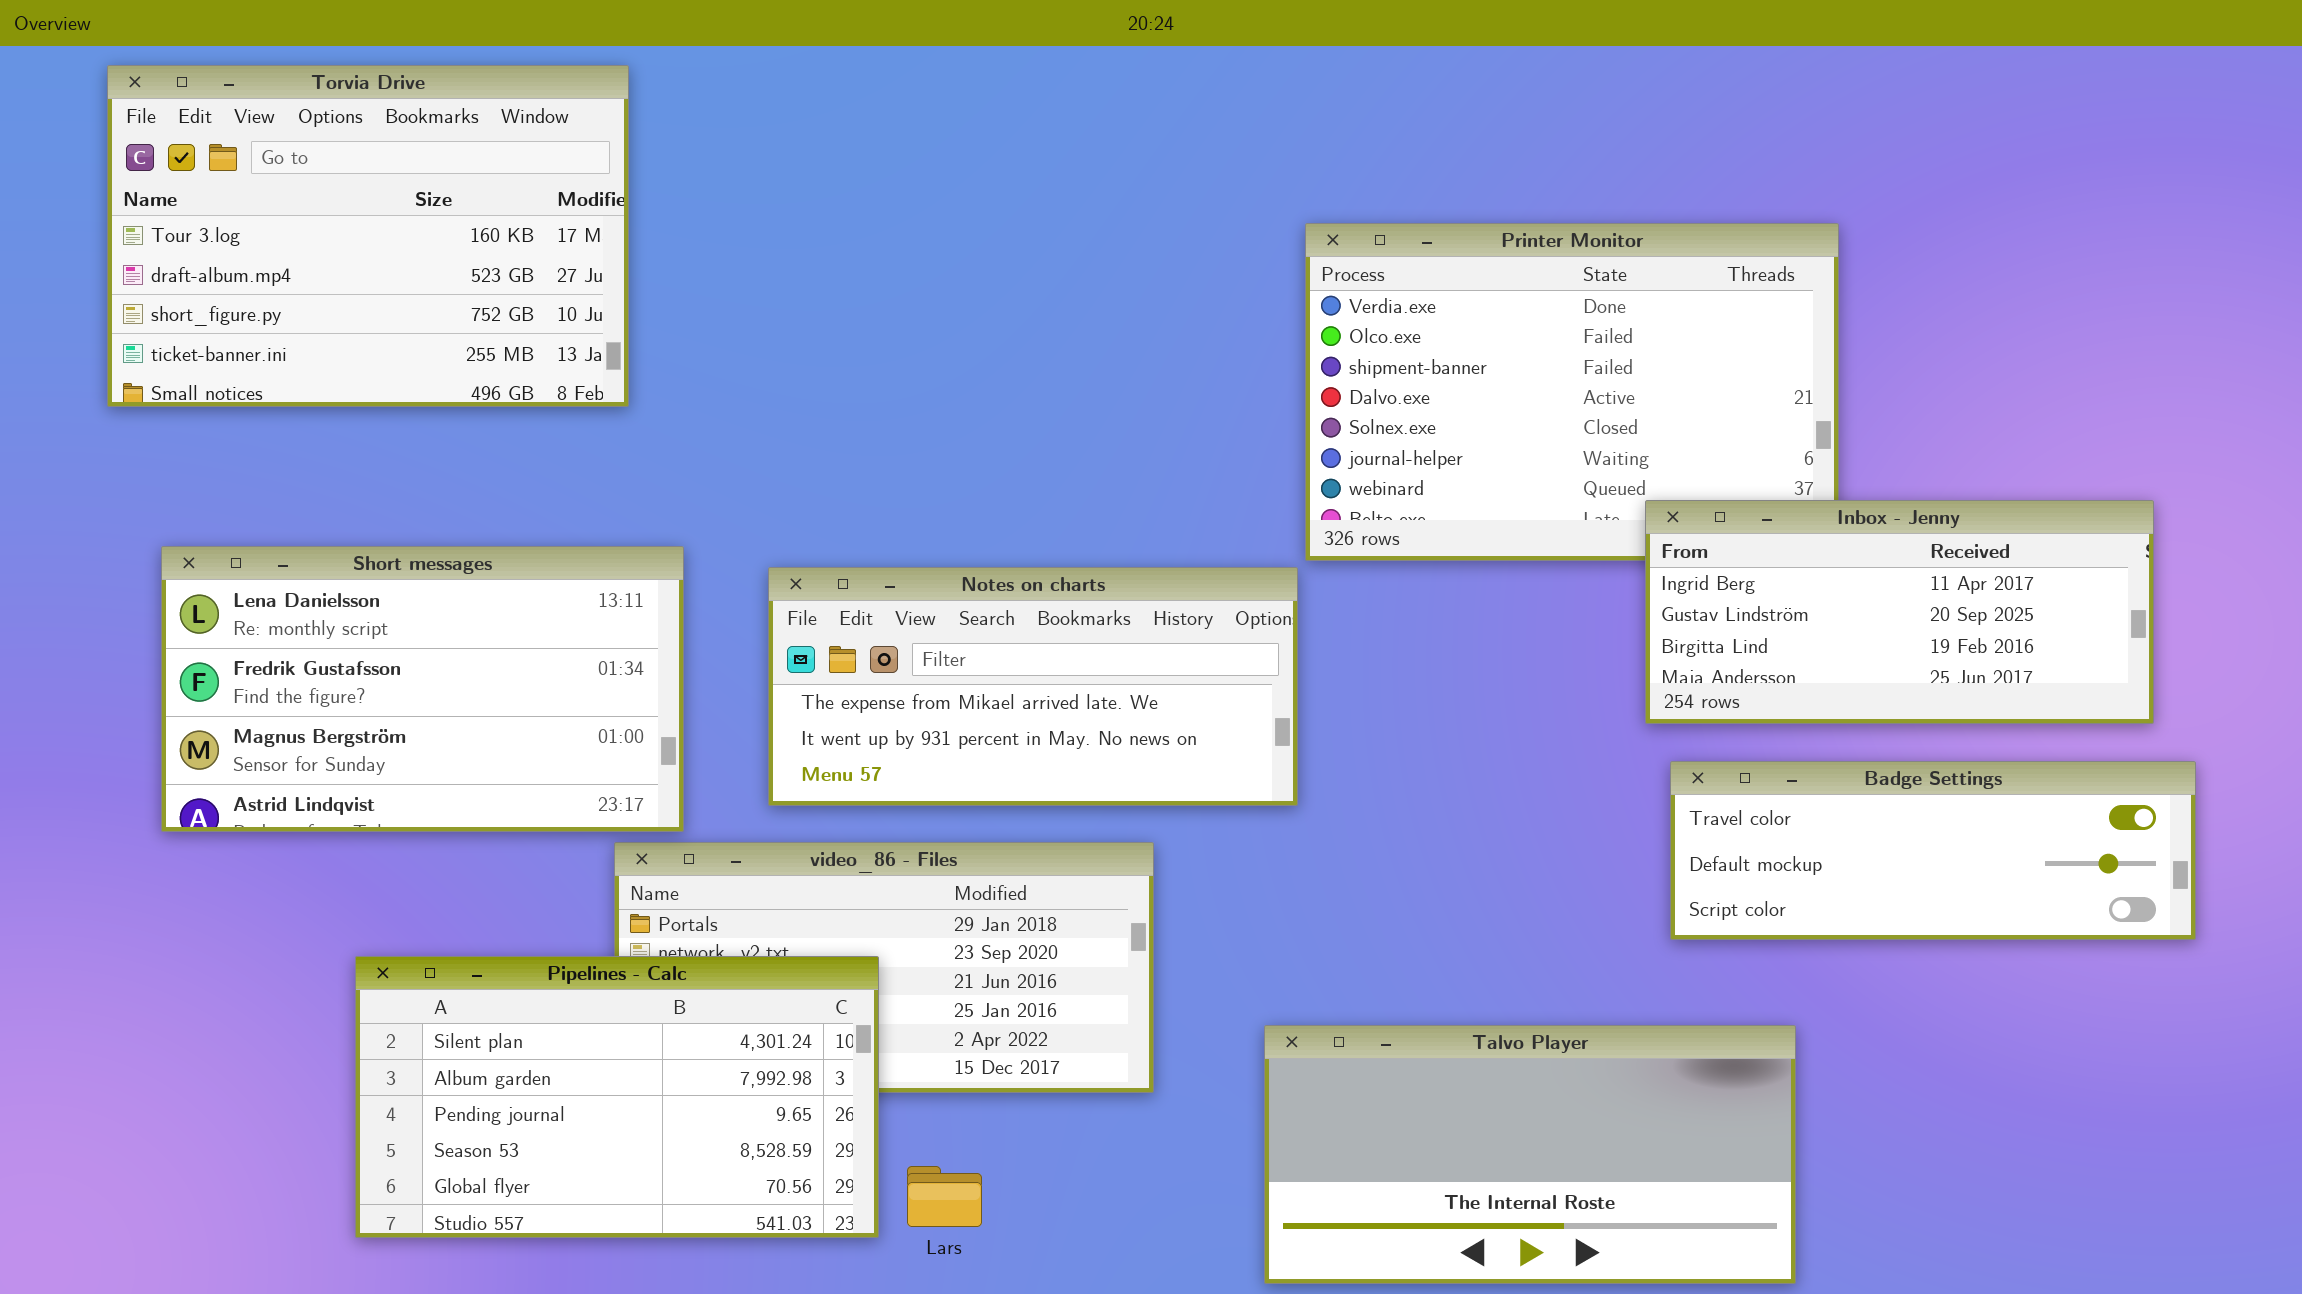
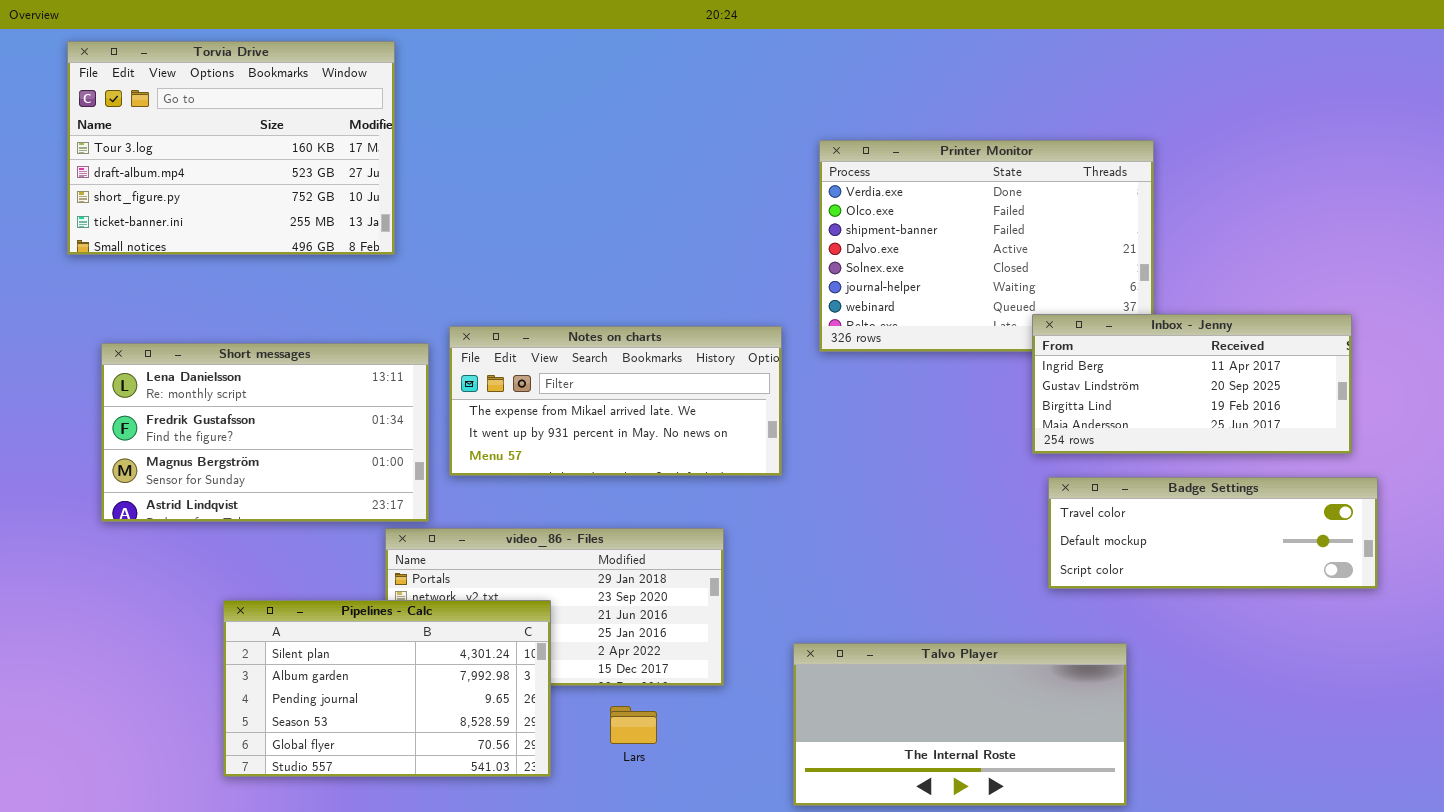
Notes on charts: [768,567,1298,806] -> [449,326,782,476], moved
Lars: [907,1166,982,1227] -> [610,706,657,744], moved

